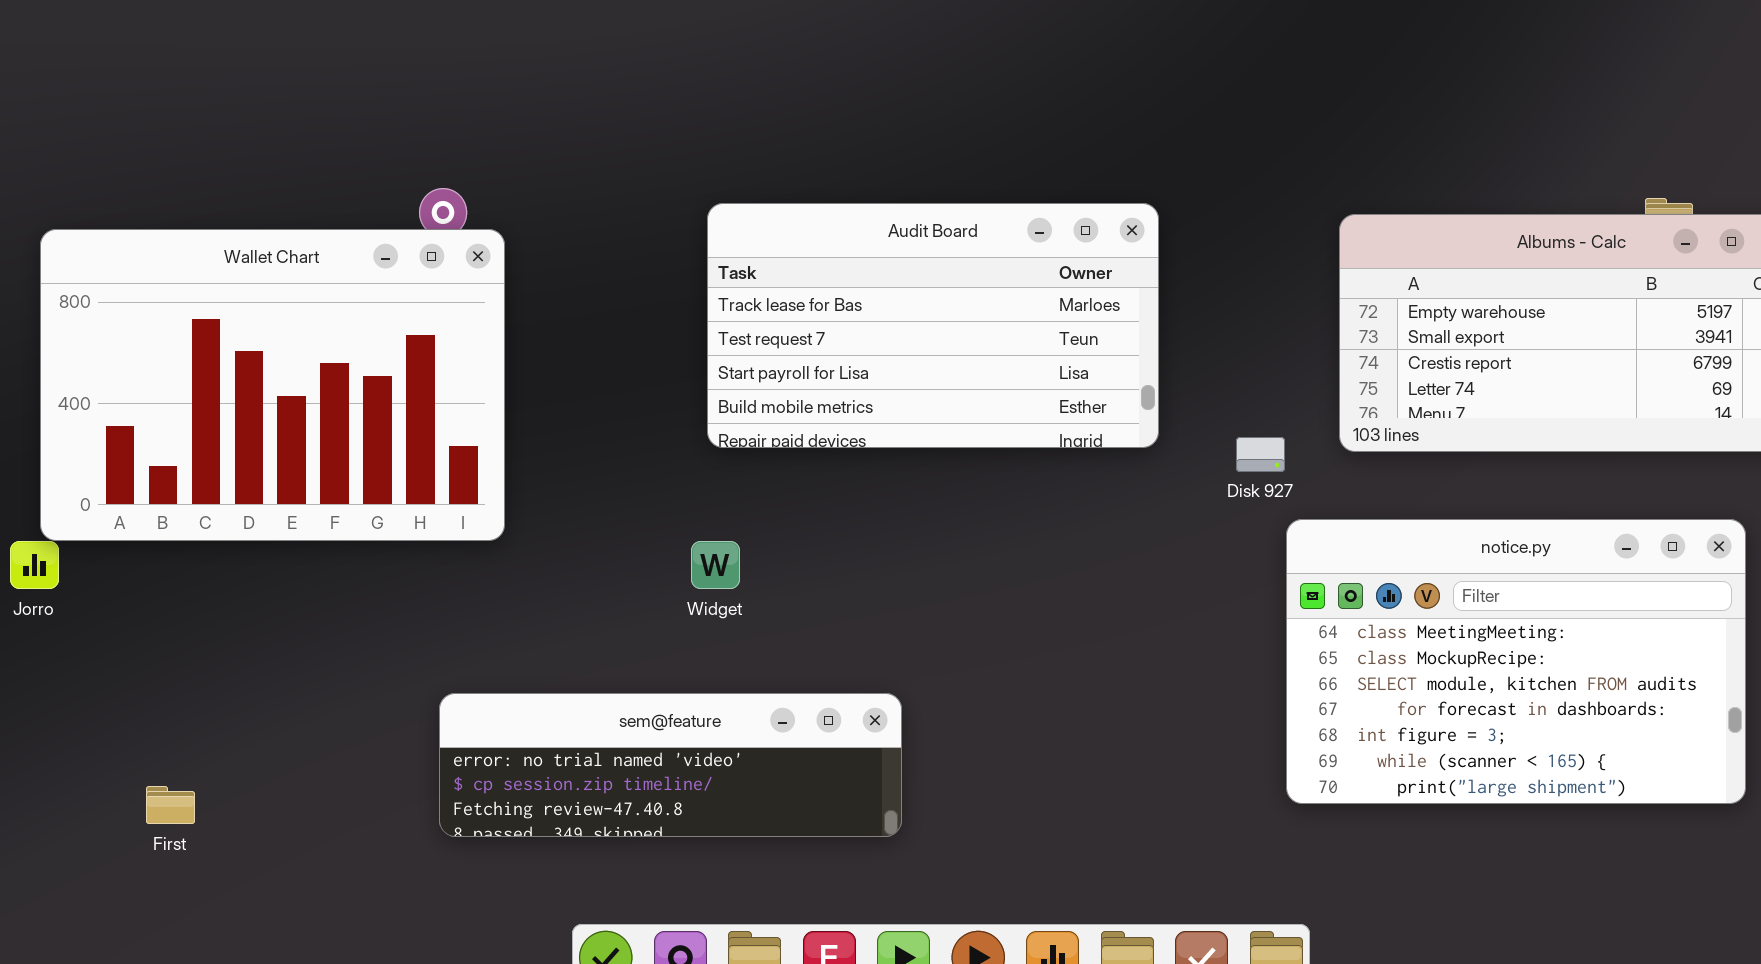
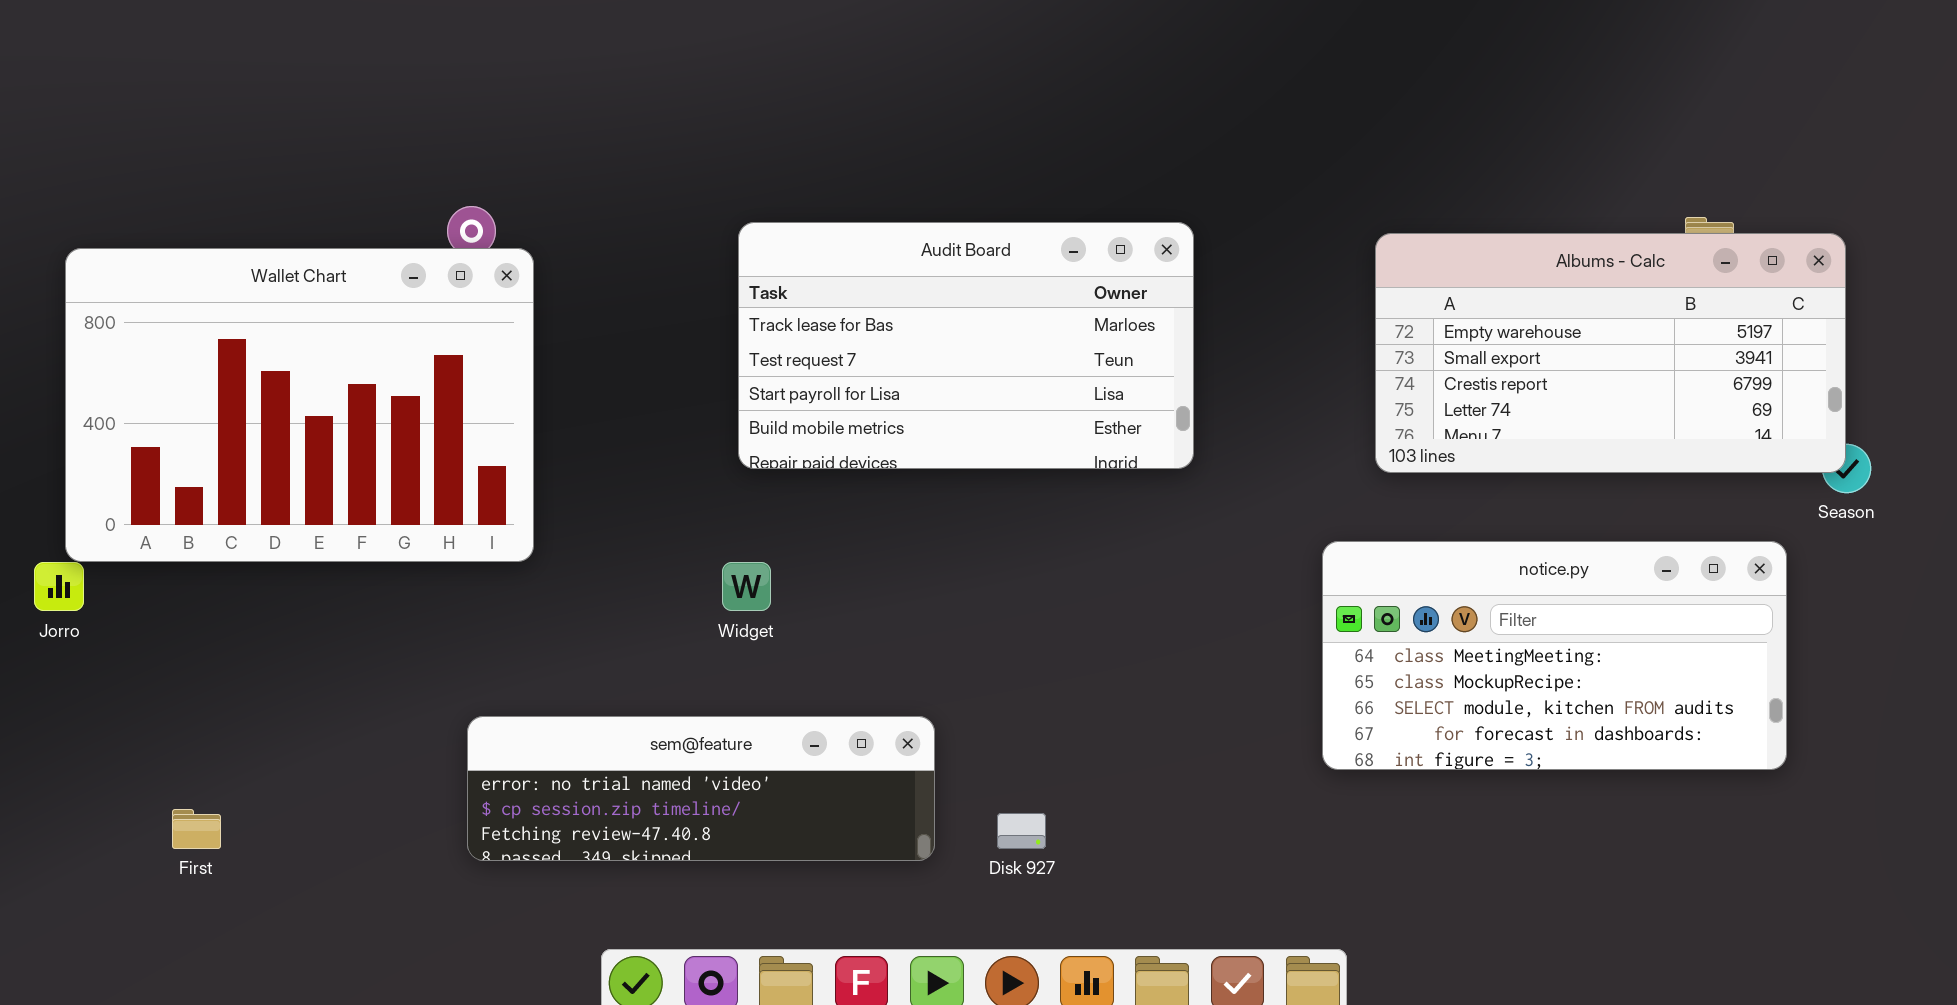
Disk 927: [1236,437,1285,472] -> [997,813,1046,849], moved
notice.py: [1286,519,1746,804] -> [1322,541,1787,770], resized

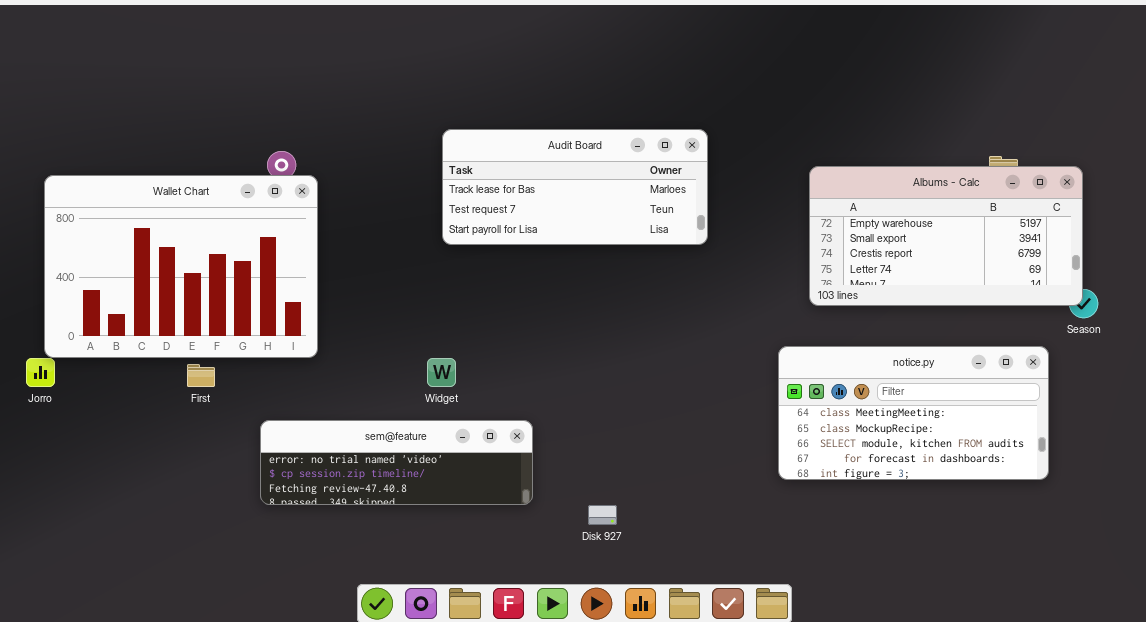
Audit Board: [738,222,1194,469] -> [442,129,708,245], moved, resized
sem@feature: [467,716,935,861] -> [260,420,533,505], moved
First: [172,809,221,849] -> [187,364,215,387], moved

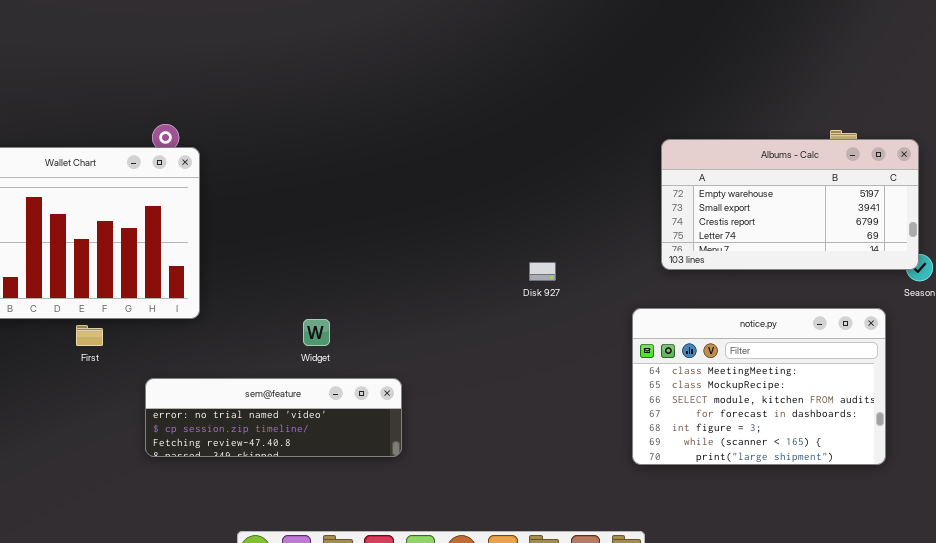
Audit Board: [442,129,708,245] -> none, closed
notice.py: [778,346,1049,480] -> [632,308,886,465], resized
Disk 927: [588,505,617,525] -> [529,262,556,281], moved

